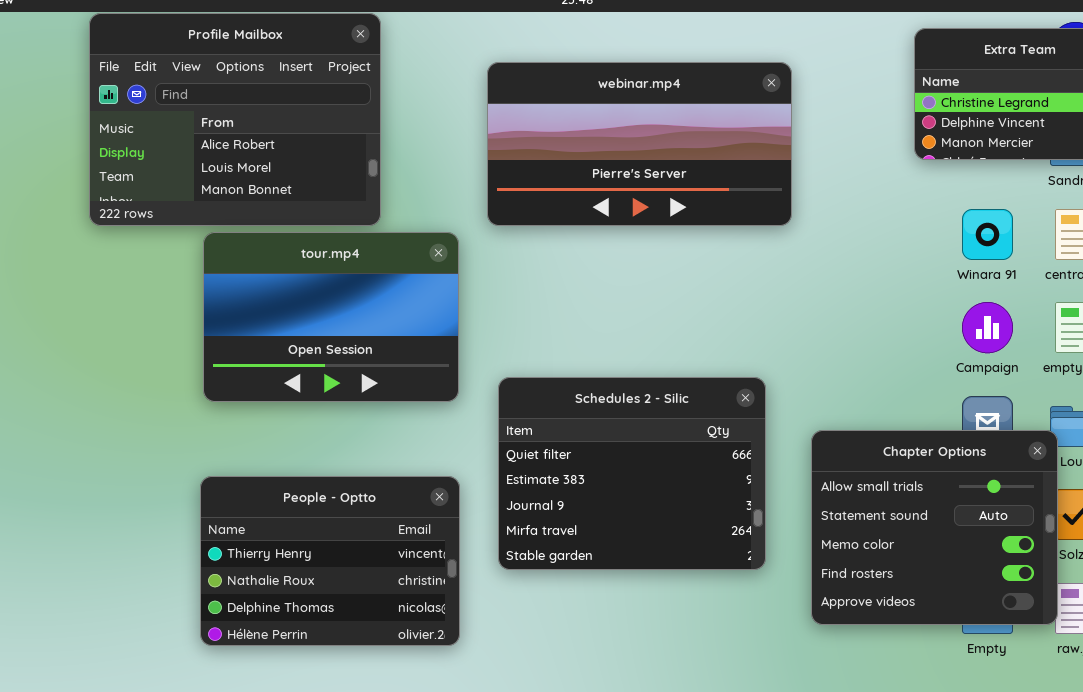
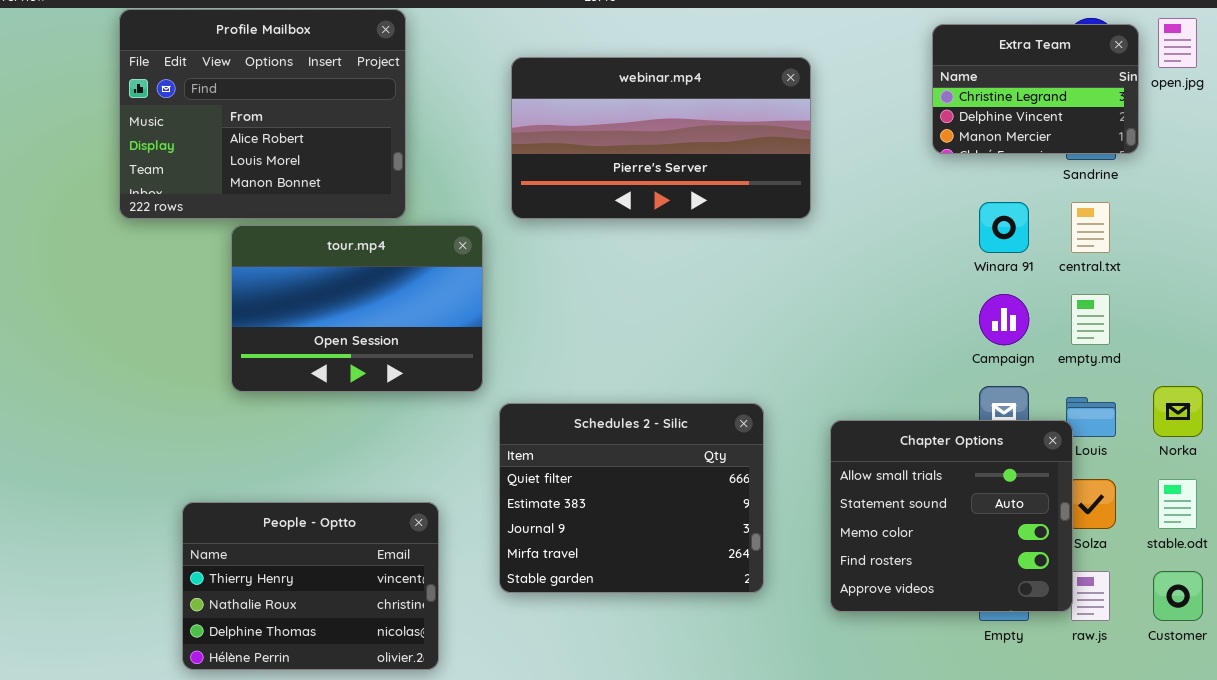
Schedules 2 - Silic: [498,377,766,570] -> [499,403,764,593], moved
People - Optto: [200,476,460,646] -> [182,502,439,670], moved

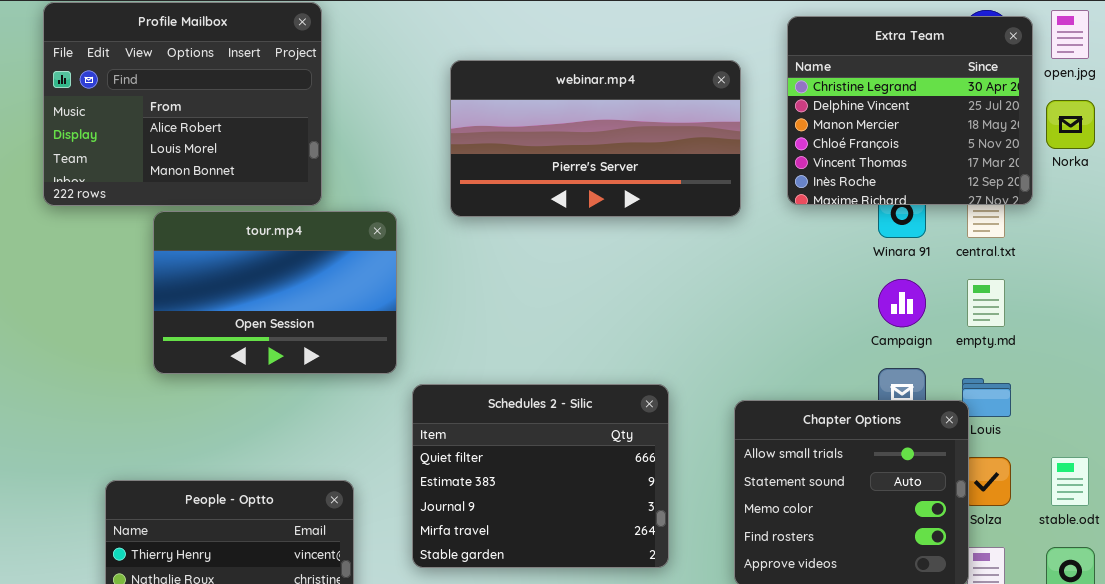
Extra Team: [932,24,1139,154] -> [787,16,1033,205], resized
webinar.mp4: [511,57,811,219] -> [450,60,741,217], moved
Norka: [1153,386,1203,437] -> [1046,100,1095,149], moved

